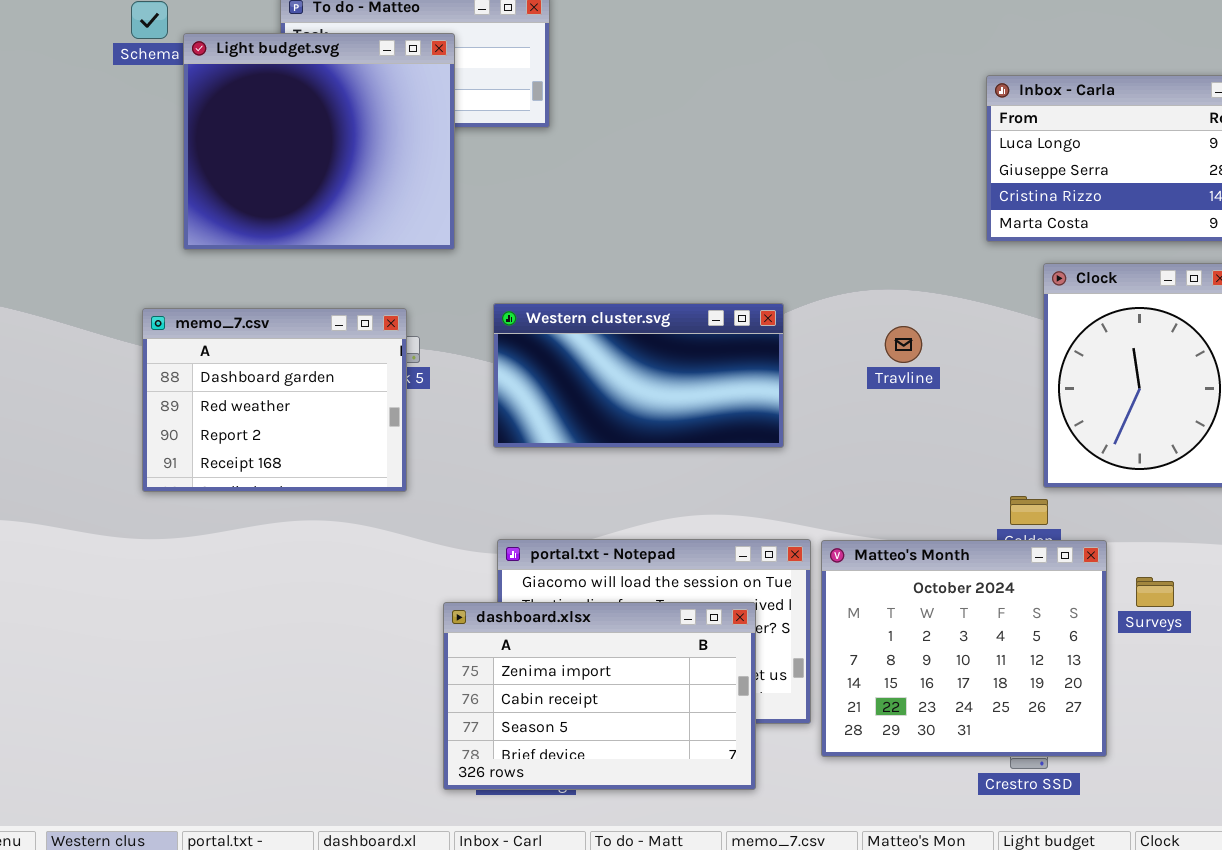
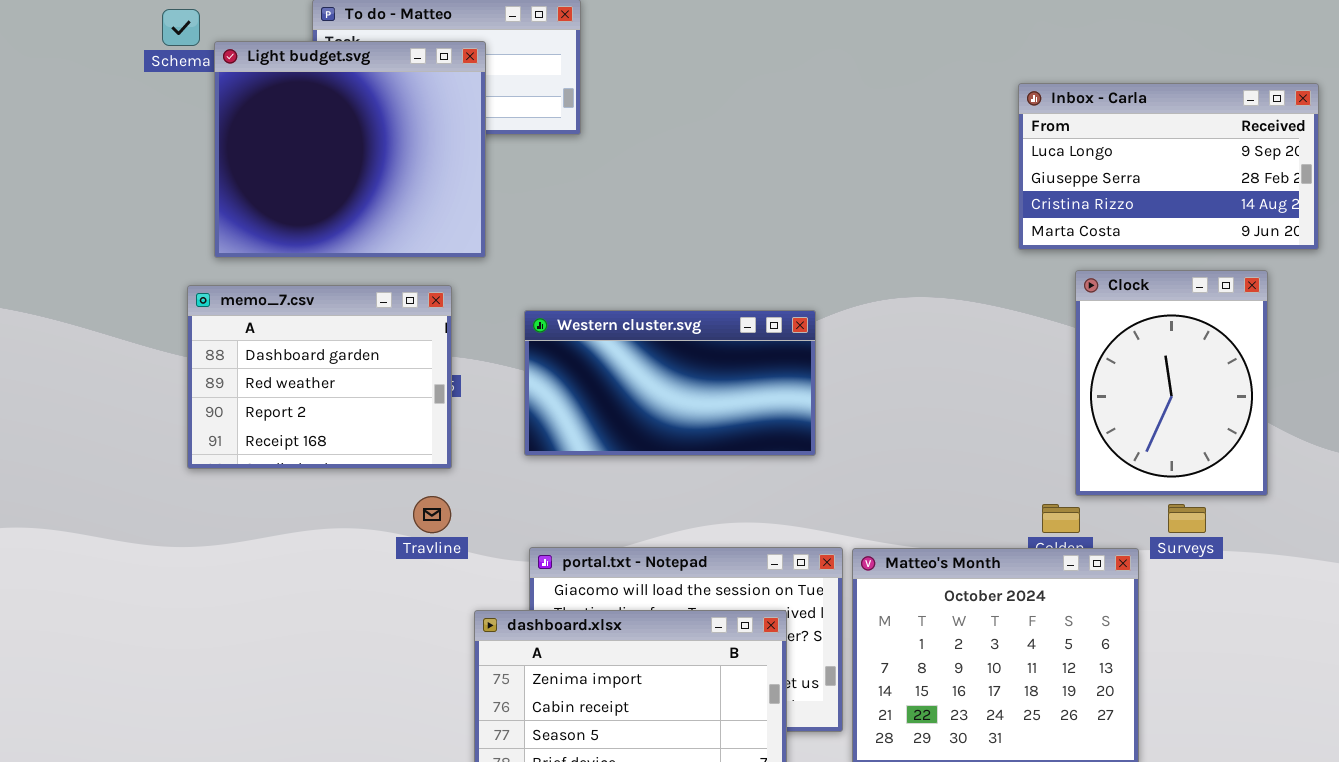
memo_7.csv: [142,308,407,492] -> [187,285,452,469], moved
Travline: [885,326,922,363] -> [413,496,451,533], moved
Surveys: [1136,577,1174,607] -> [1168,504,1206,533], moved

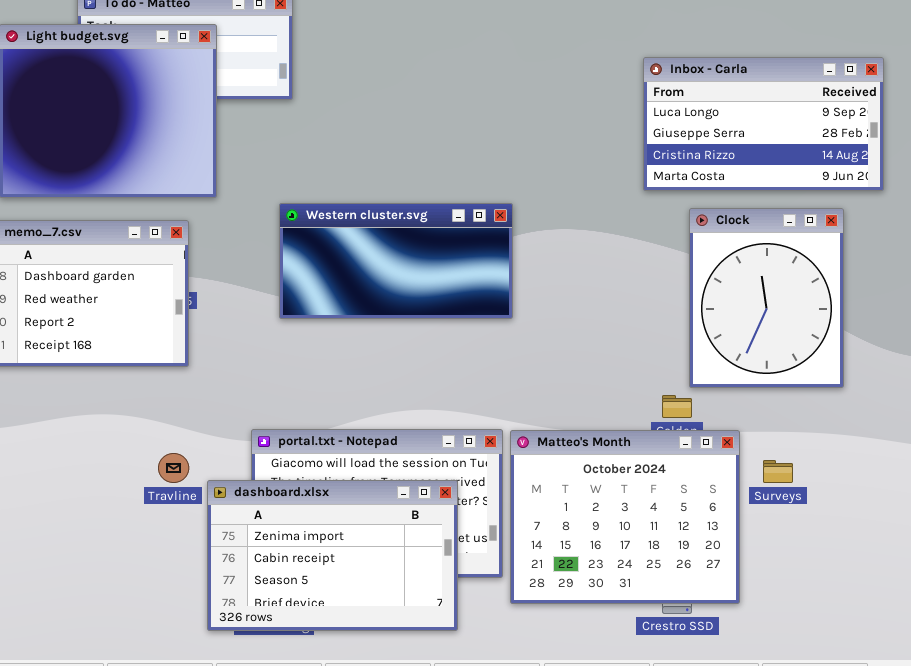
Western cluster.svg: [524,310,816,456] -> [279,203,513,319], moved
Travline: [413,496,451,533] -> [158,453,189,483], moved
Surveys: [1168,504,1206,533] -> [763,460,793,483], moved

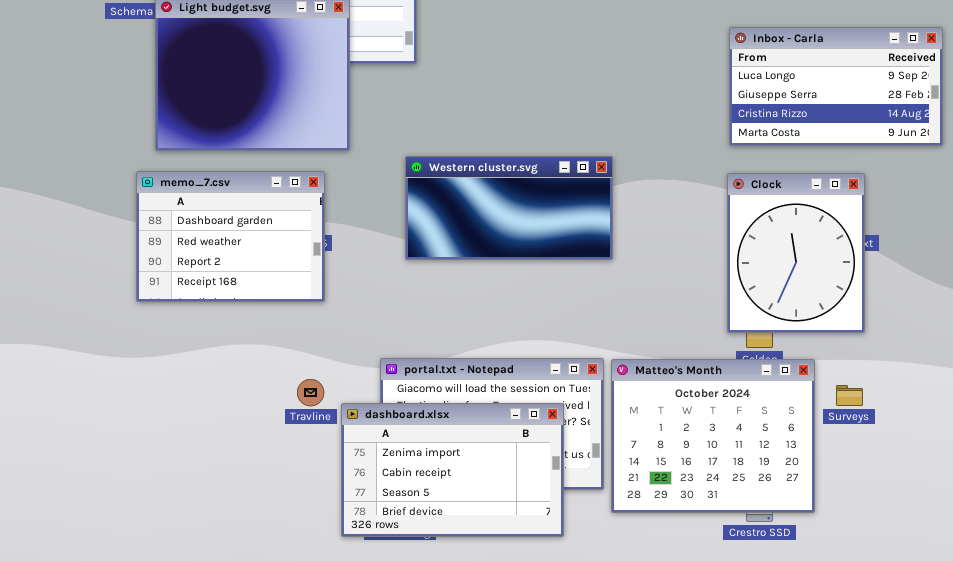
Clock: [689,208,844,388] -> [727,173,865,333], moved

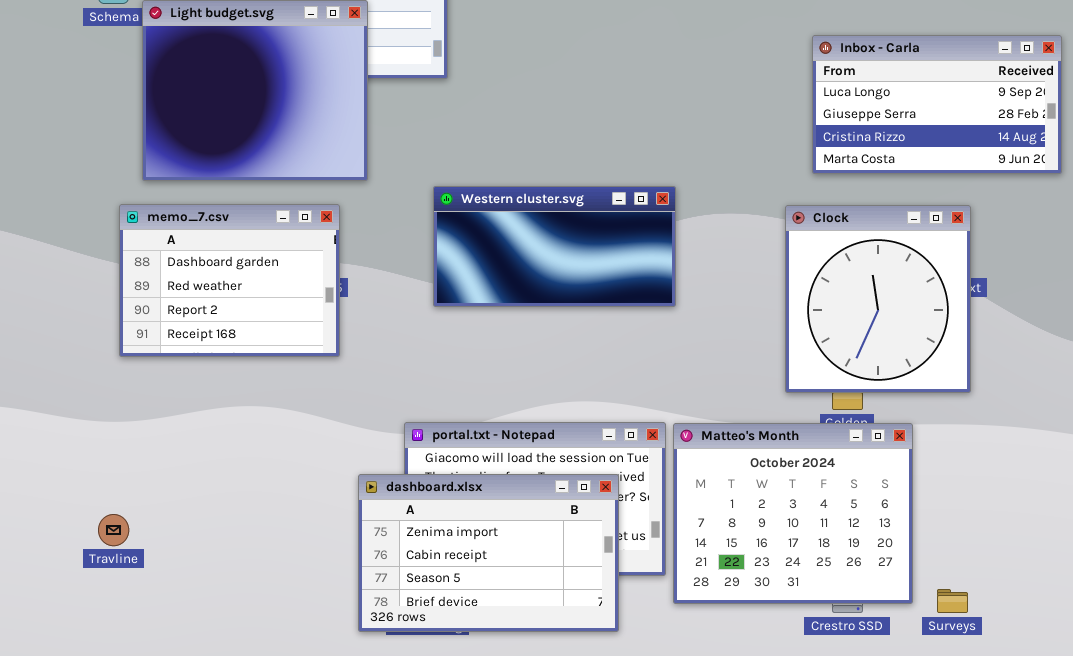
Clock: [727,173,865,333] -> [785,205,971,393], resized
Travline: [297,379,324,406] -> [98,514,129,546], moved
Surveys: [836,385,863,406] -> [937,589,968,613], moved

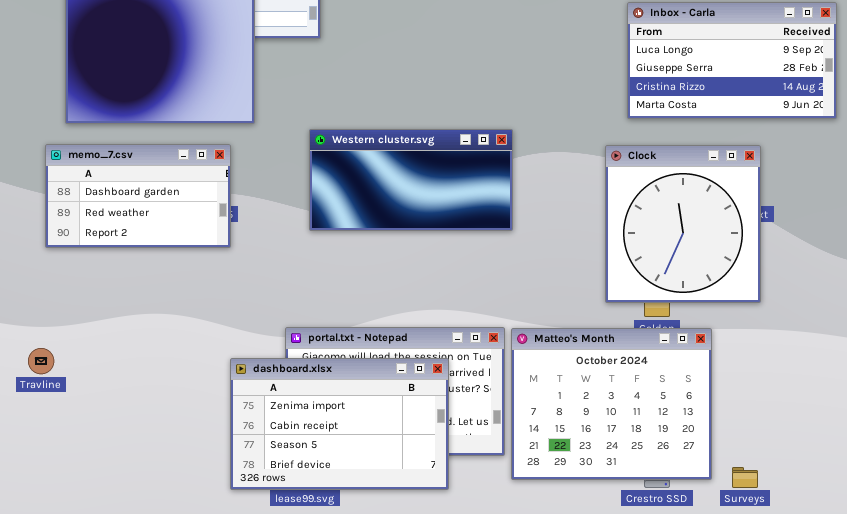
memo_7.csv: [119,204,340,357] -> [45,144,231,248], resized
dashboard.xlsx: [358,474,619,632] -> [230,358,449,490], moved
Travline: [98,514,129,546] -> [28,348,54,374], moved

